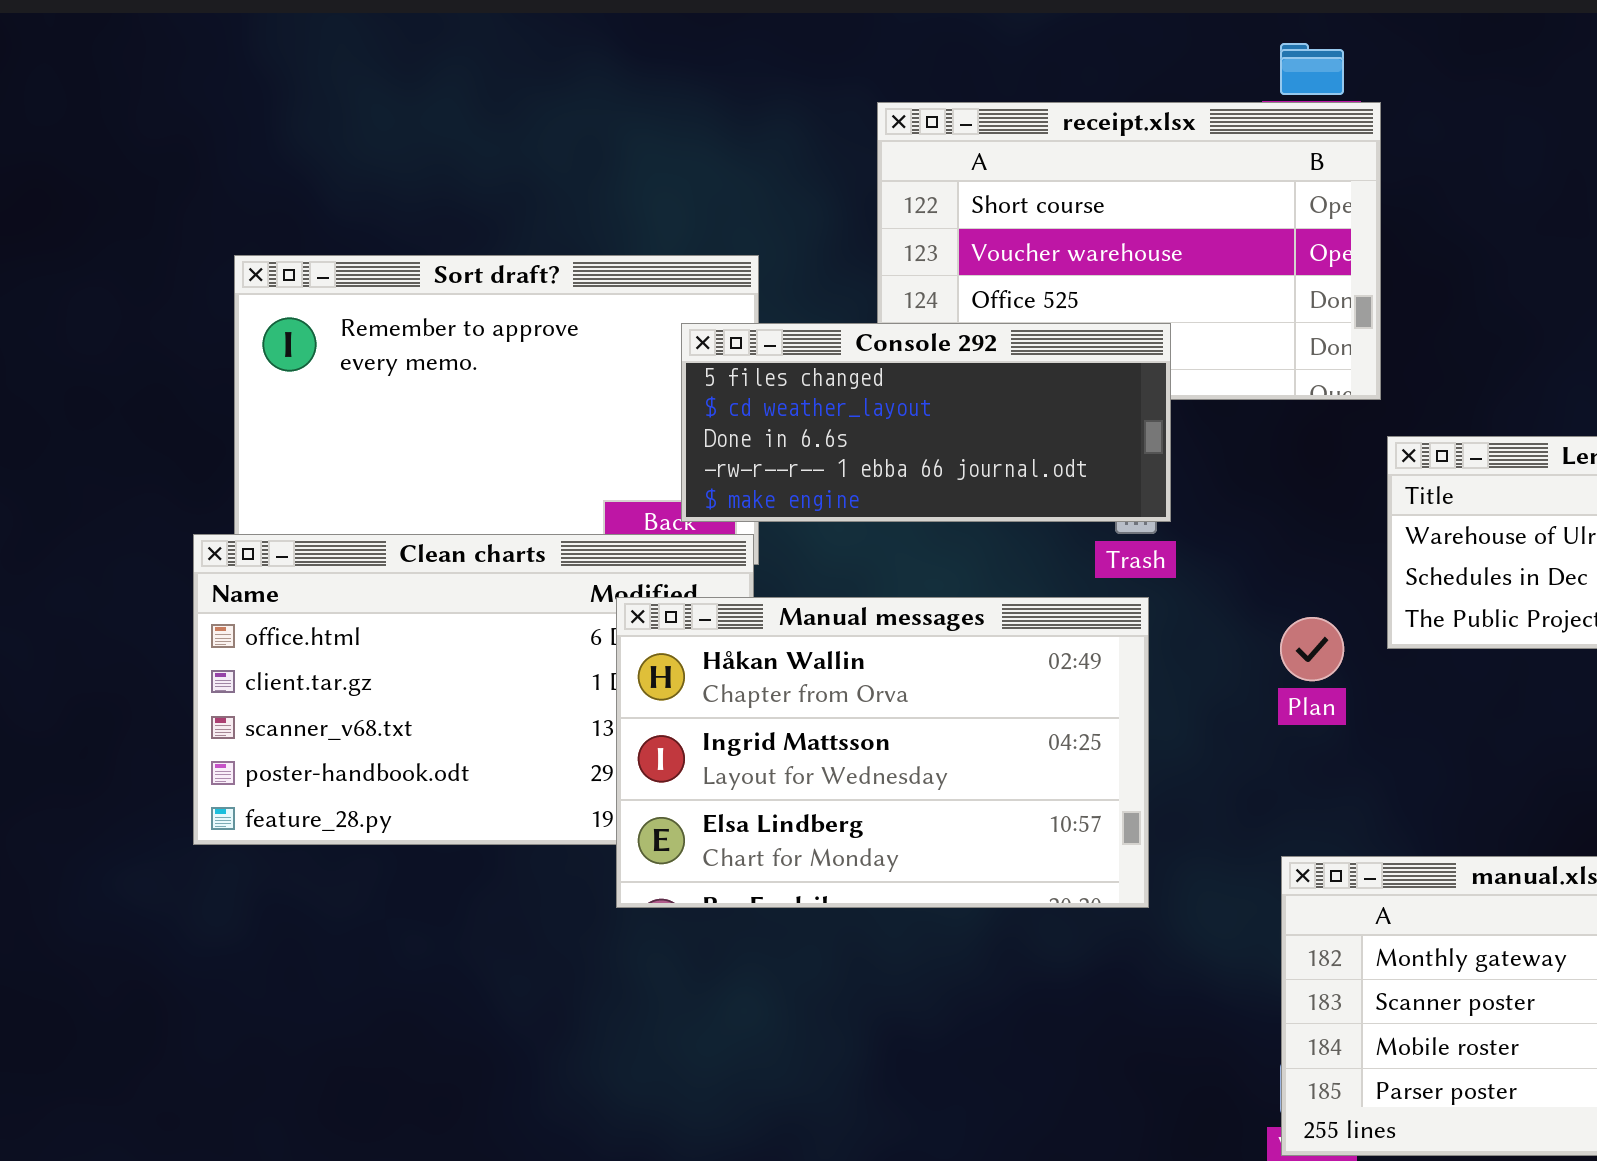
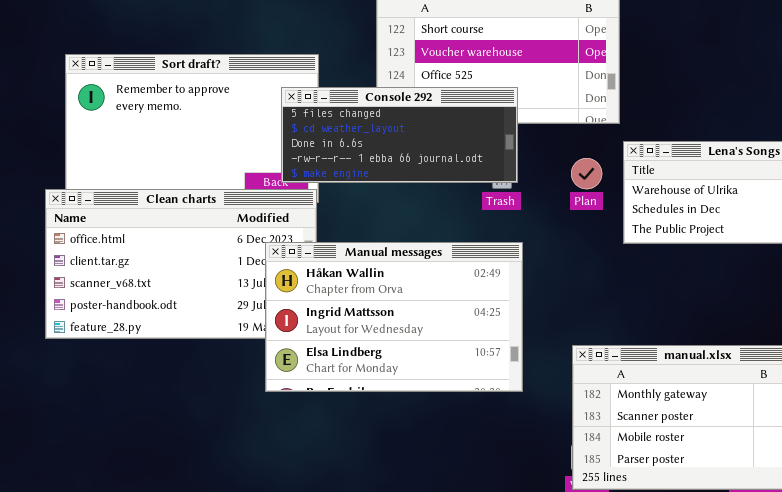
Manual messages: [616,597,1149,908] -> [265,242,523,392], moved
Plan: [1280,617,1344,681] -> [571,158,602,189], moved

